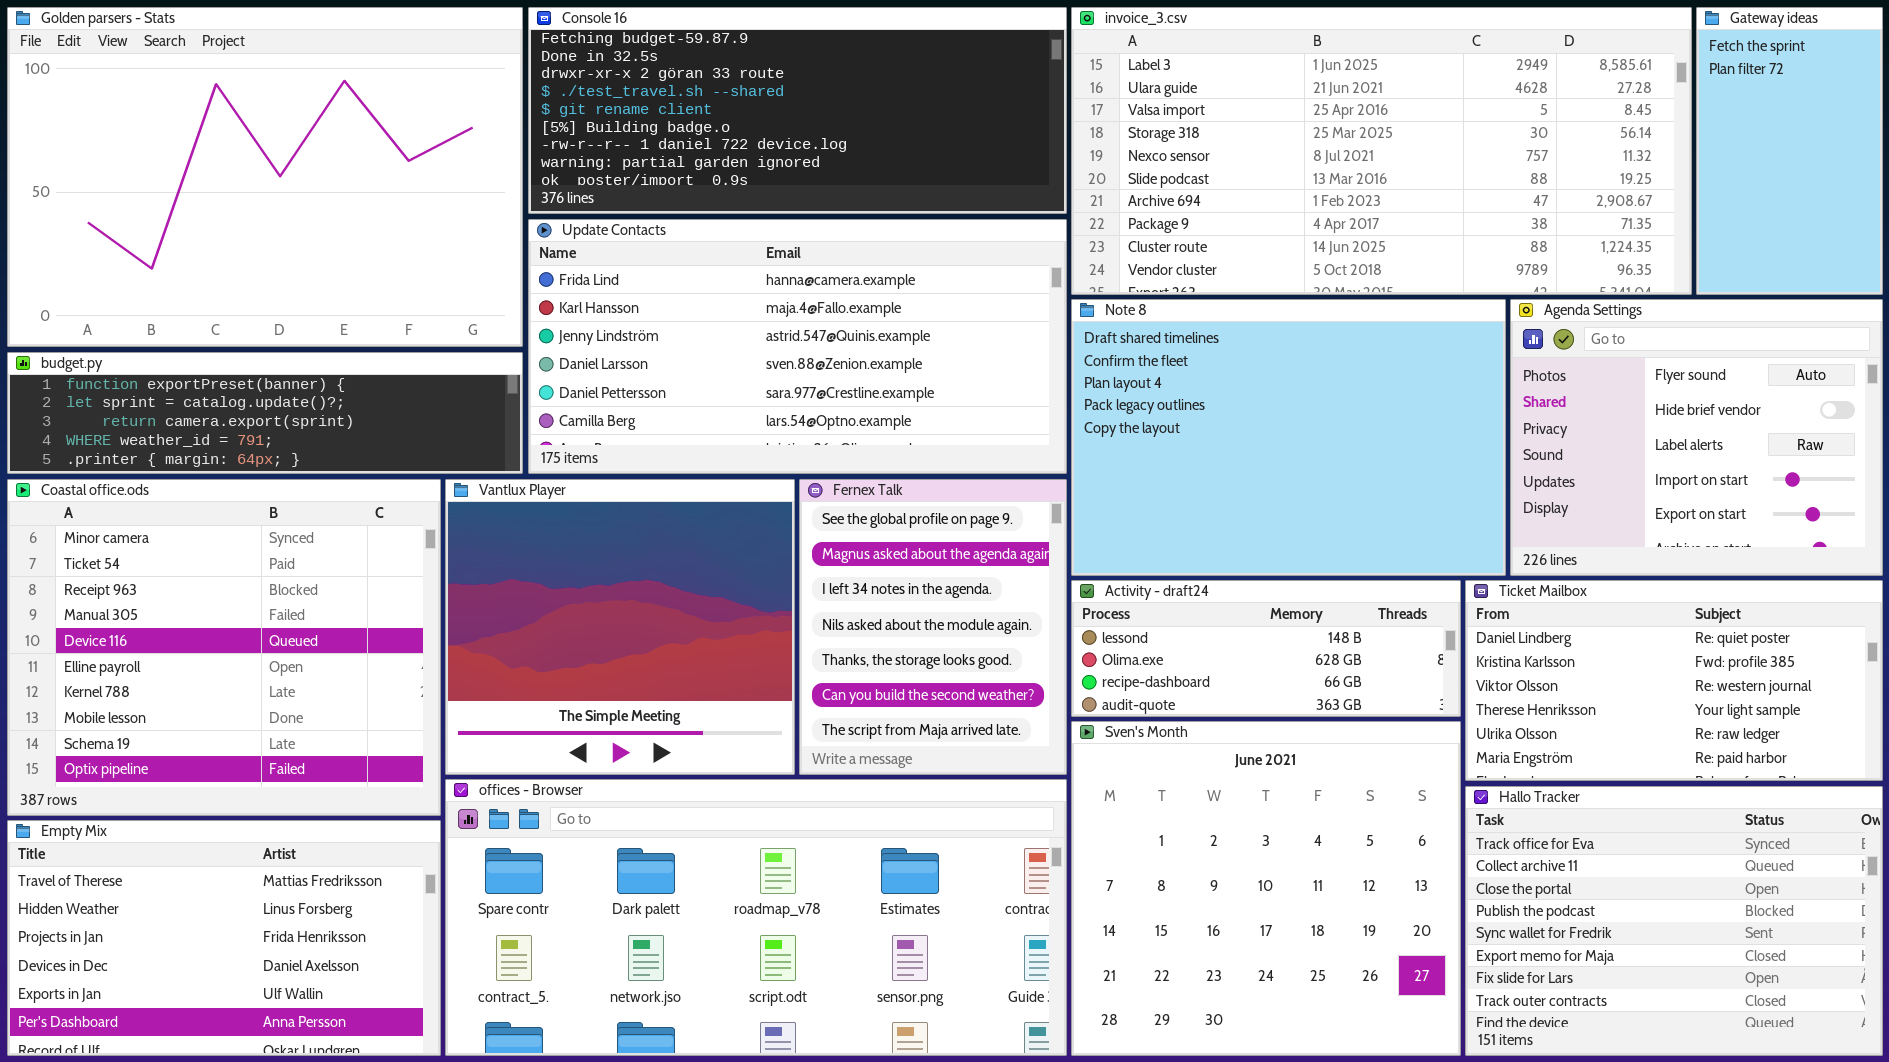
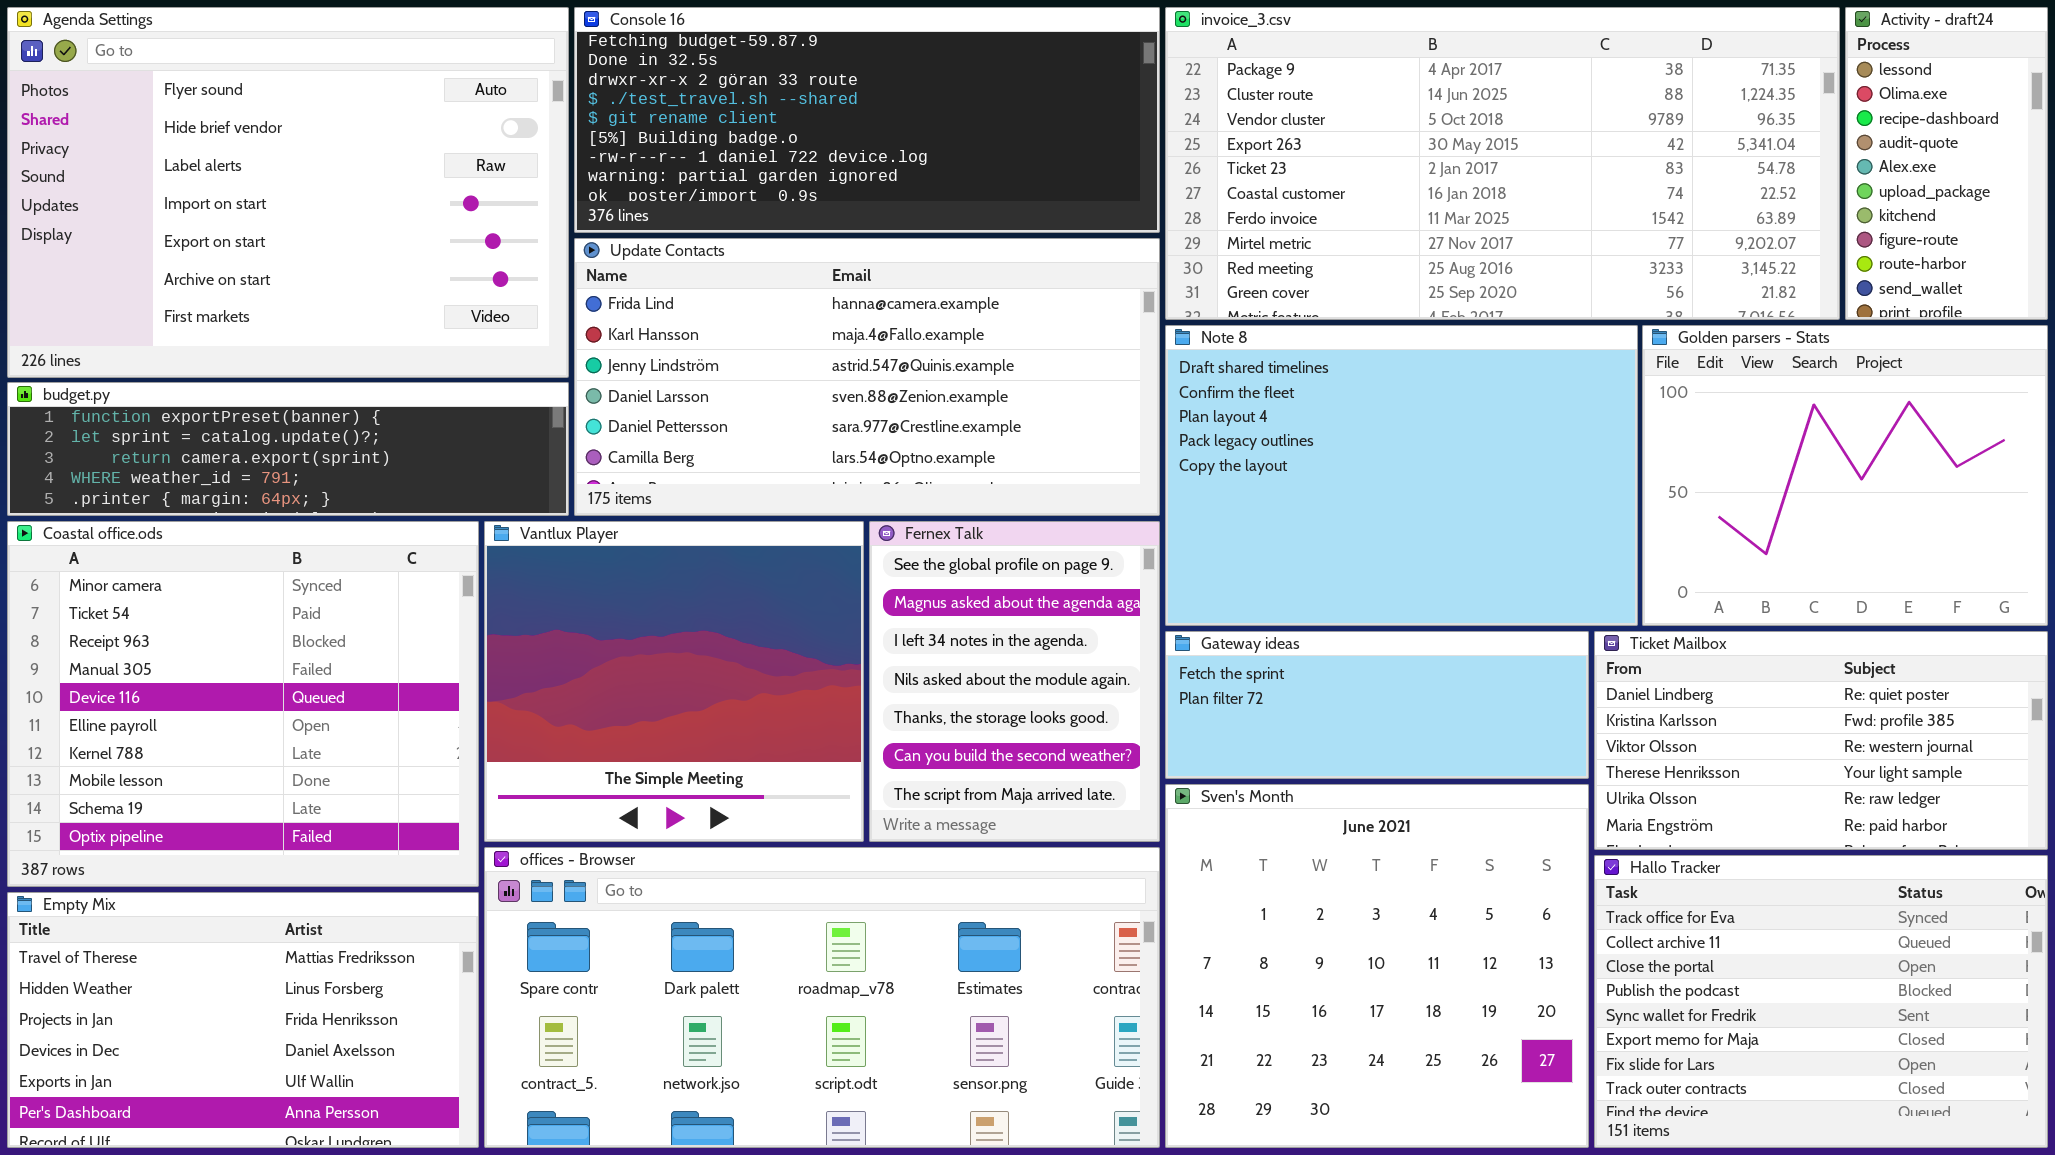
Golden parsers - Stats: [7,7,523,347] -> [1642,325,2048,626], moved, resized
invoice_3.csv: [1071,7,1692,295] -> [1165,7,1840,320], scrolled down 7 rows
Gateway ideas: [1696,7,1883,295] -> [1165,631,1589,779], moved, resized
Agenda Settings: [1510,299,1883,576] -> [7,7,569,378], moved, resized
Activity - draft24: [1071,580,1461,717] -> [1845,7,2048,320], moved, resized

